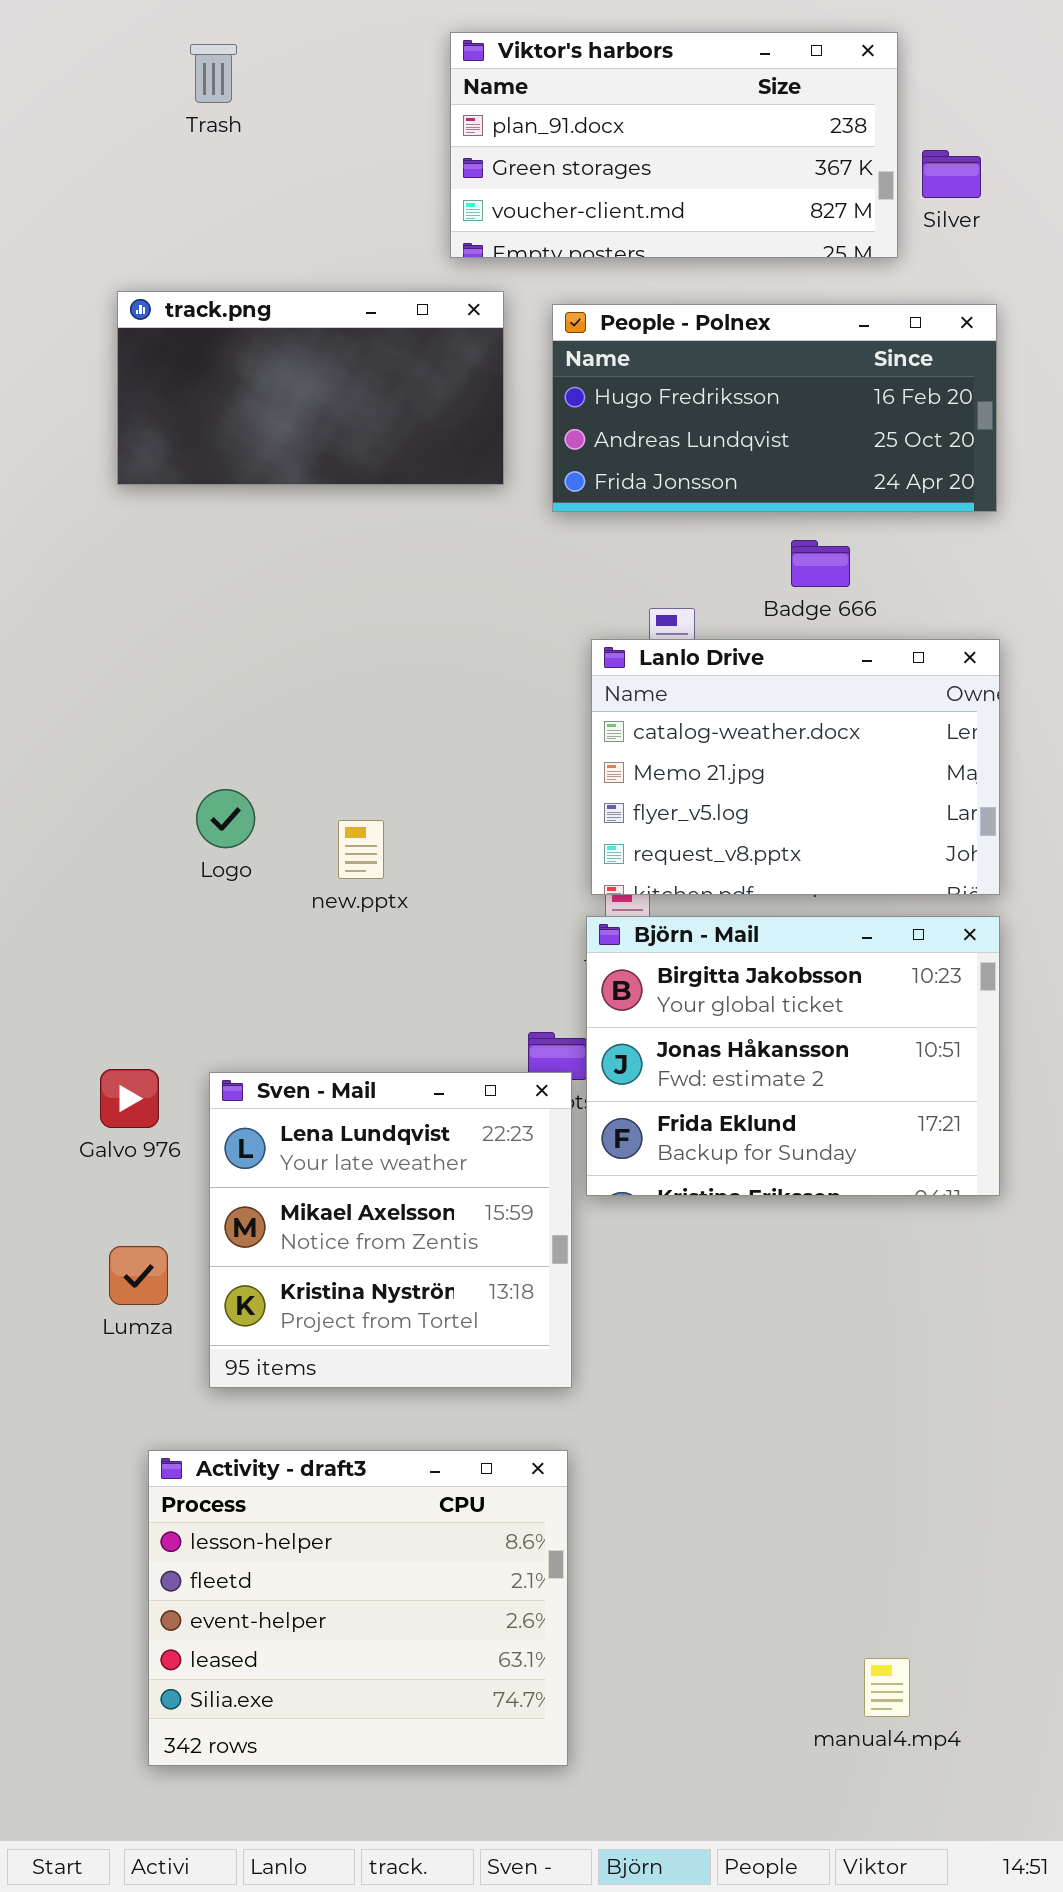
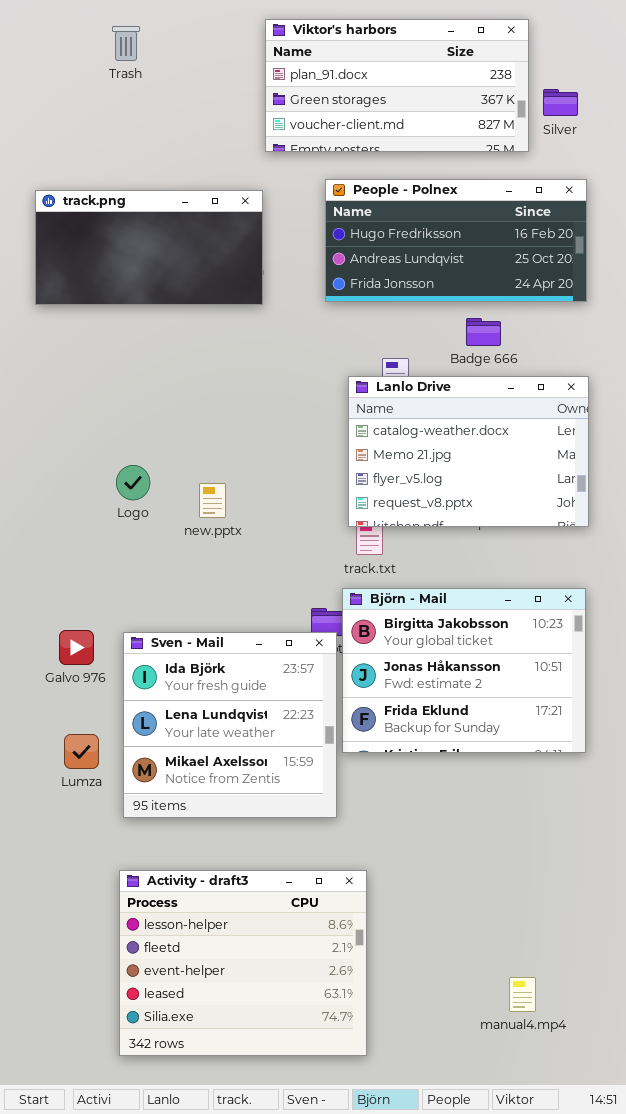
track.png: [117,291,504,485] -> [35,190,263,305], moved
Björn - Mail: [586,916,1000,1196] -> [342,588,586,753], moved
Sven - Mail: [209,1072,572,1388] -> [123,632,337,818], scrolled up 1 row
Activity - draft3: [148,1450,568,1766] -> [119,870,367,1056], moved

